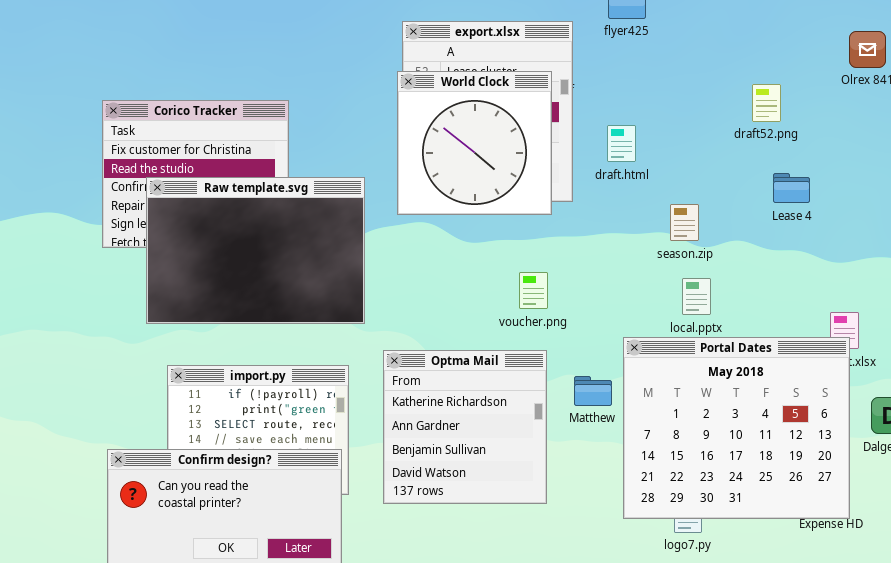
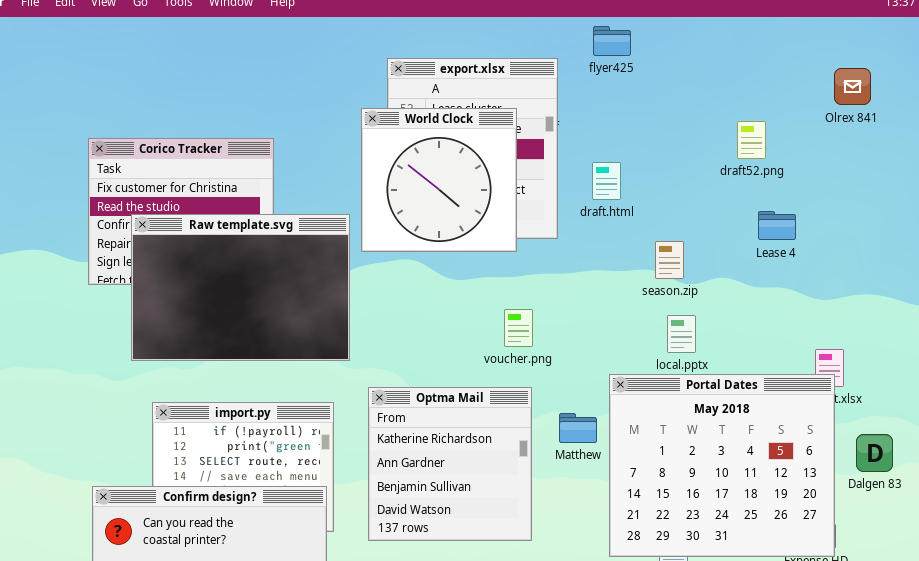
World Clock: [397,71,552,215] -> [361,108,517,252], moved

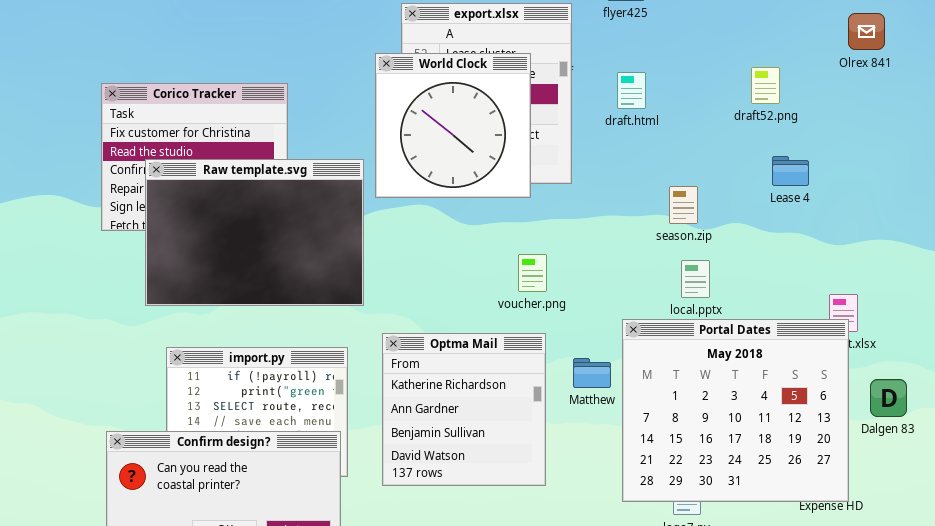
draft.html: [592,162,621,200] -> [617,72,646,109], moved

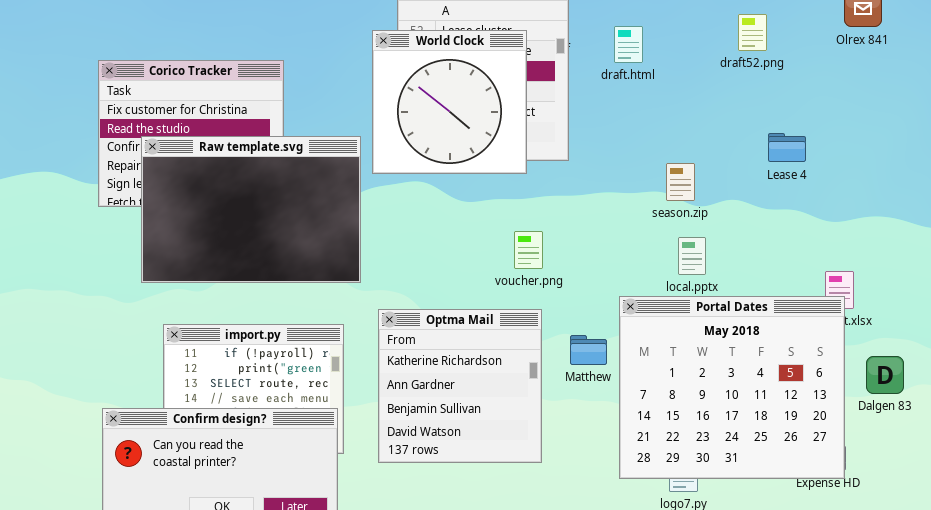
draft52.png: [751,67,780,104] -> [738,14,767,51], moved
draft.html: [617,72,646,109] -> [614,26,643,63], moved

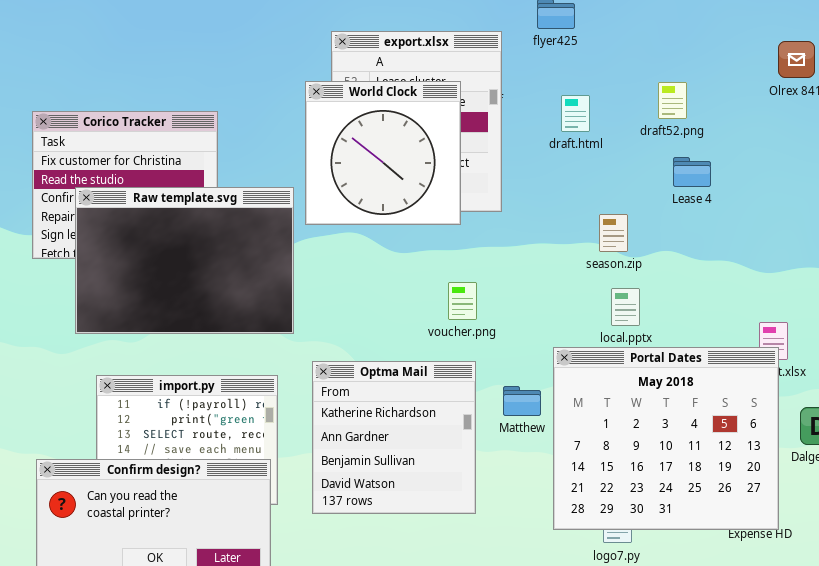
draft52.png: [738,14,767,51] -> [658,82,687,119], moved
draft.html: [614,26,643,63] -> [561,95,590,132], moved
Lease 4: [768,133,806,162] -> [673,157,711,187], moved

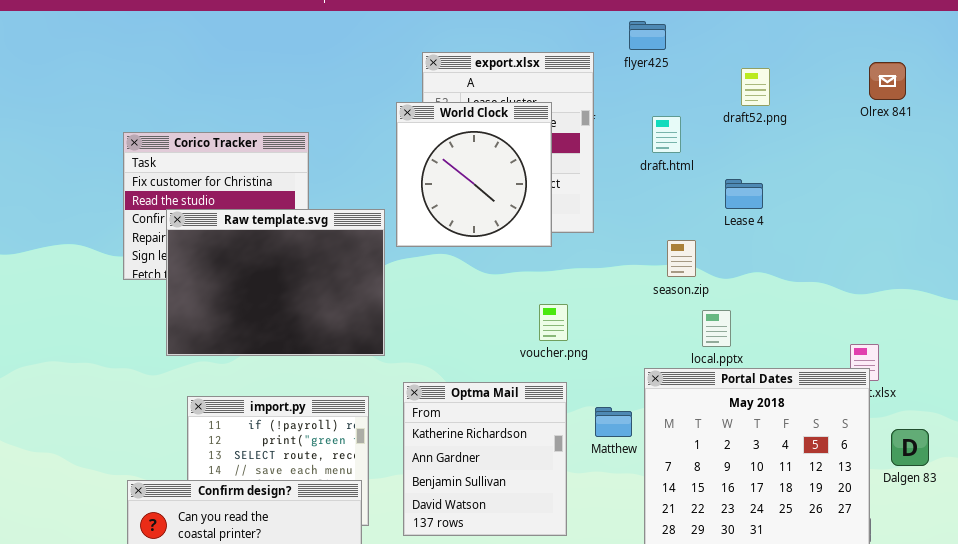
draft52.png: [658,82,687,119] -> [741,68,770,106], moved
Lease 4: [673,157,711,187] -> [725,179,763,209], moved
season.zip: [599,214,628,252] -> [667,240,696,277], moved

